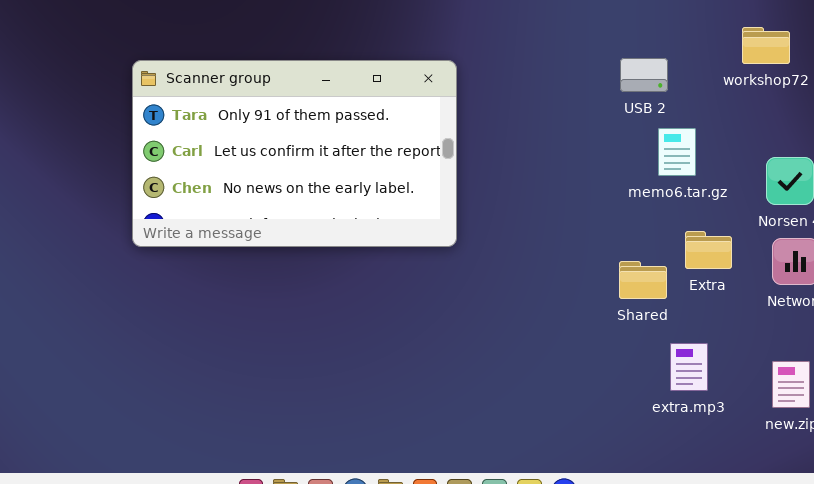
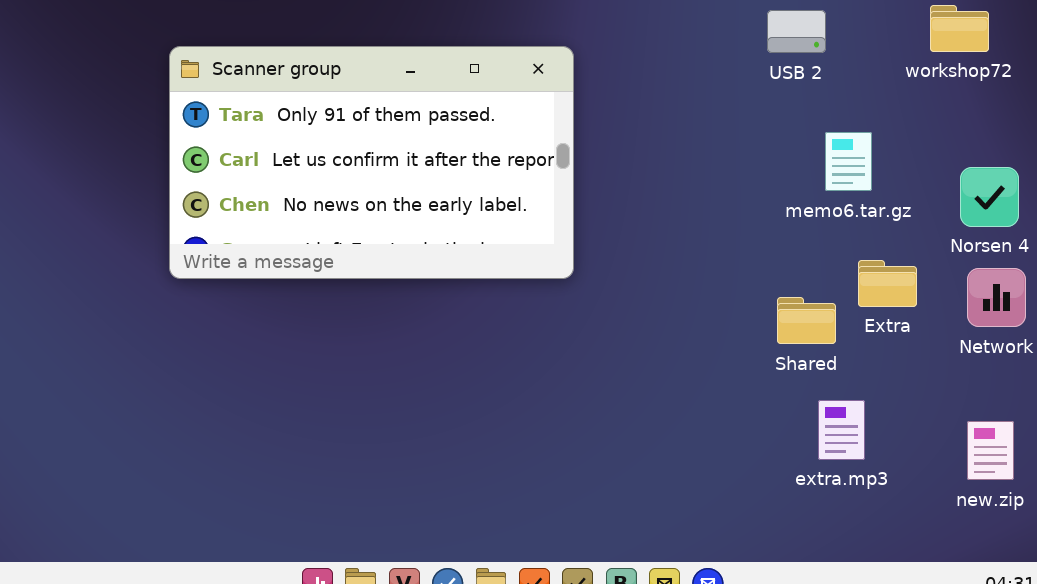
USB 2: [620,58,668,92] -> [767,10,826,53], moved
extra.mp3: [670,343,708,391] -> [818,400,865,460], moved

